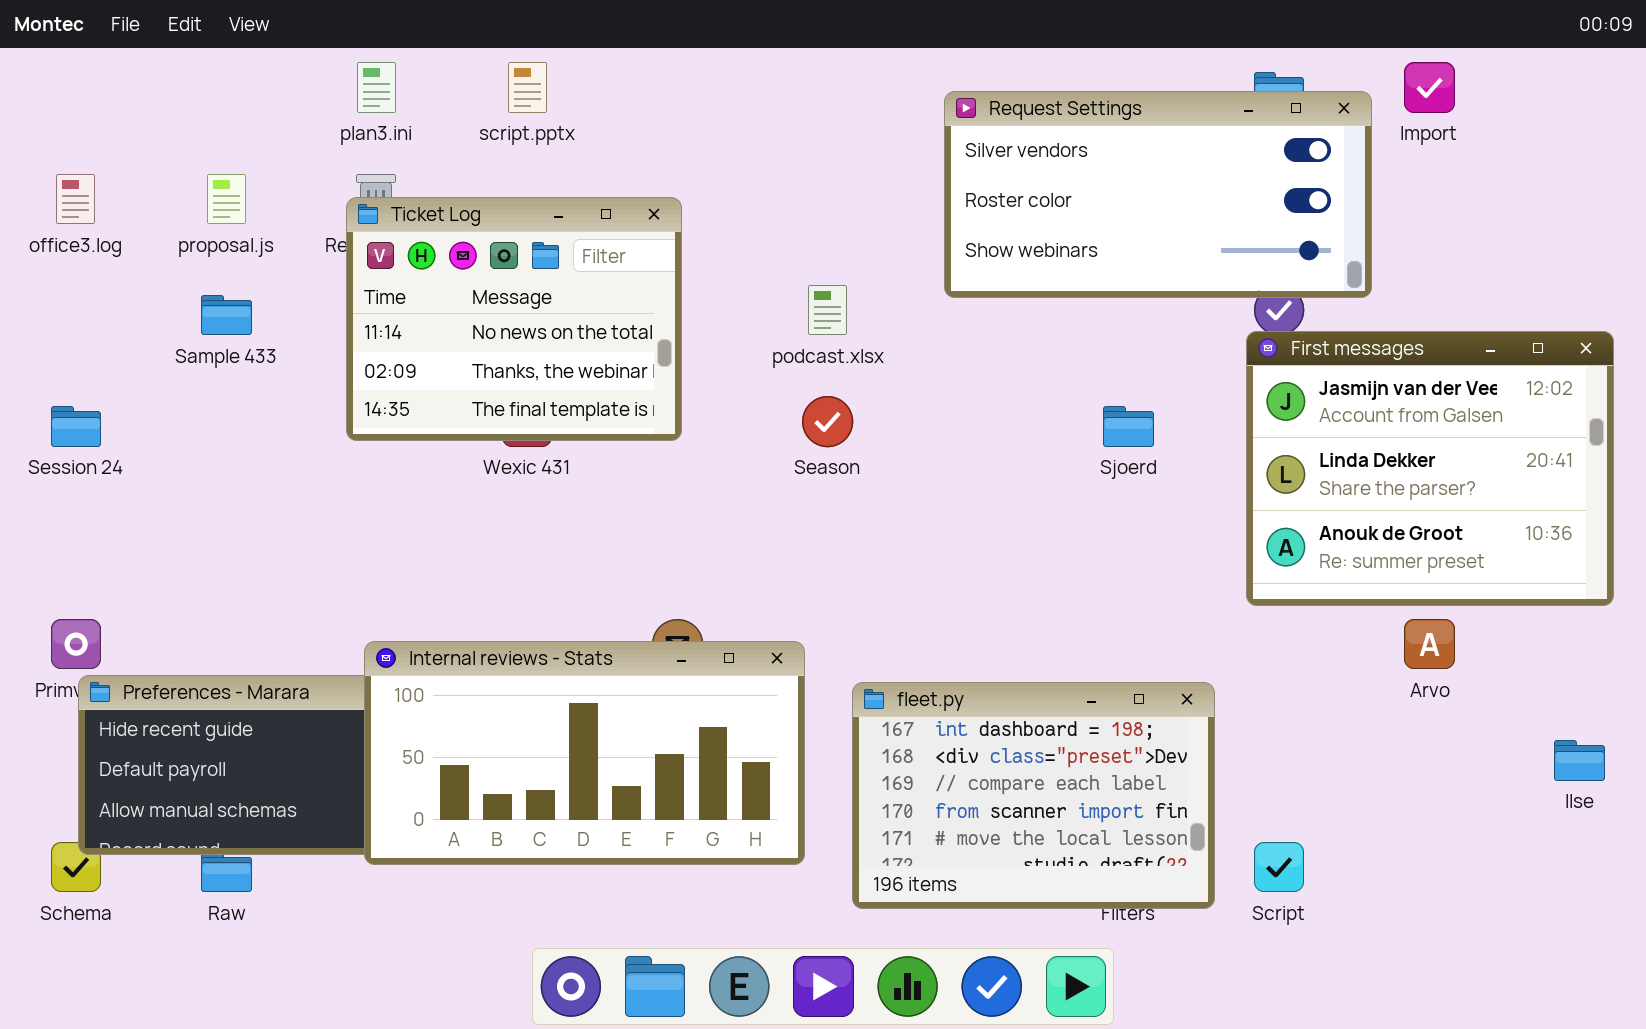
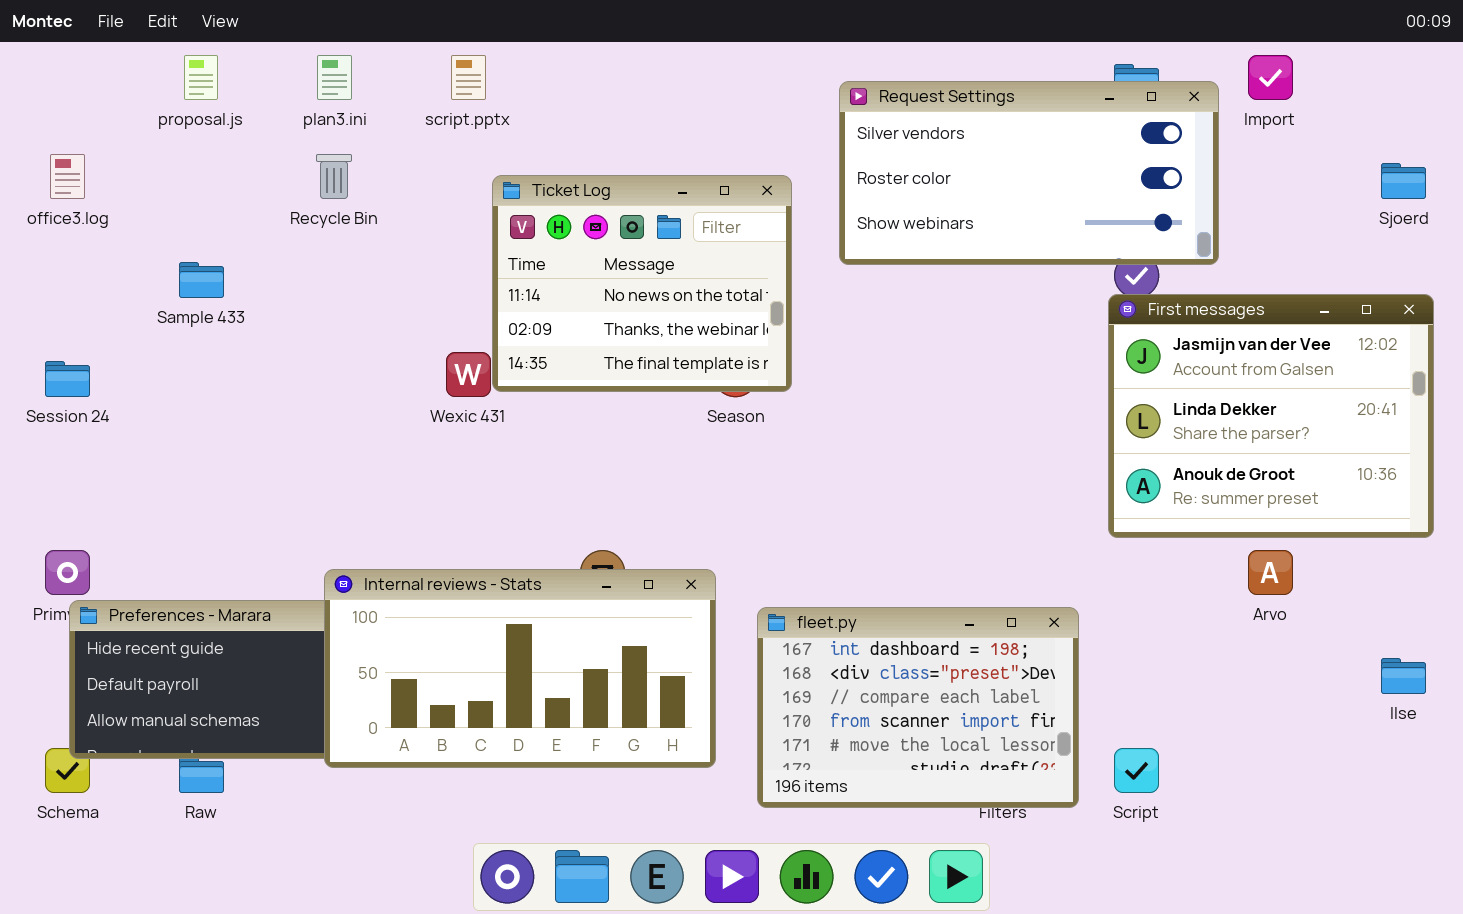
proposal.js: [207,174,246,224] -> [184,55,218,100], moved
Ticket Log: [346,197,682,441] -> [492,175,792,392], moved
Sjoerd: [1103,406,1154,447] -> [1381,163,1426,199], moved

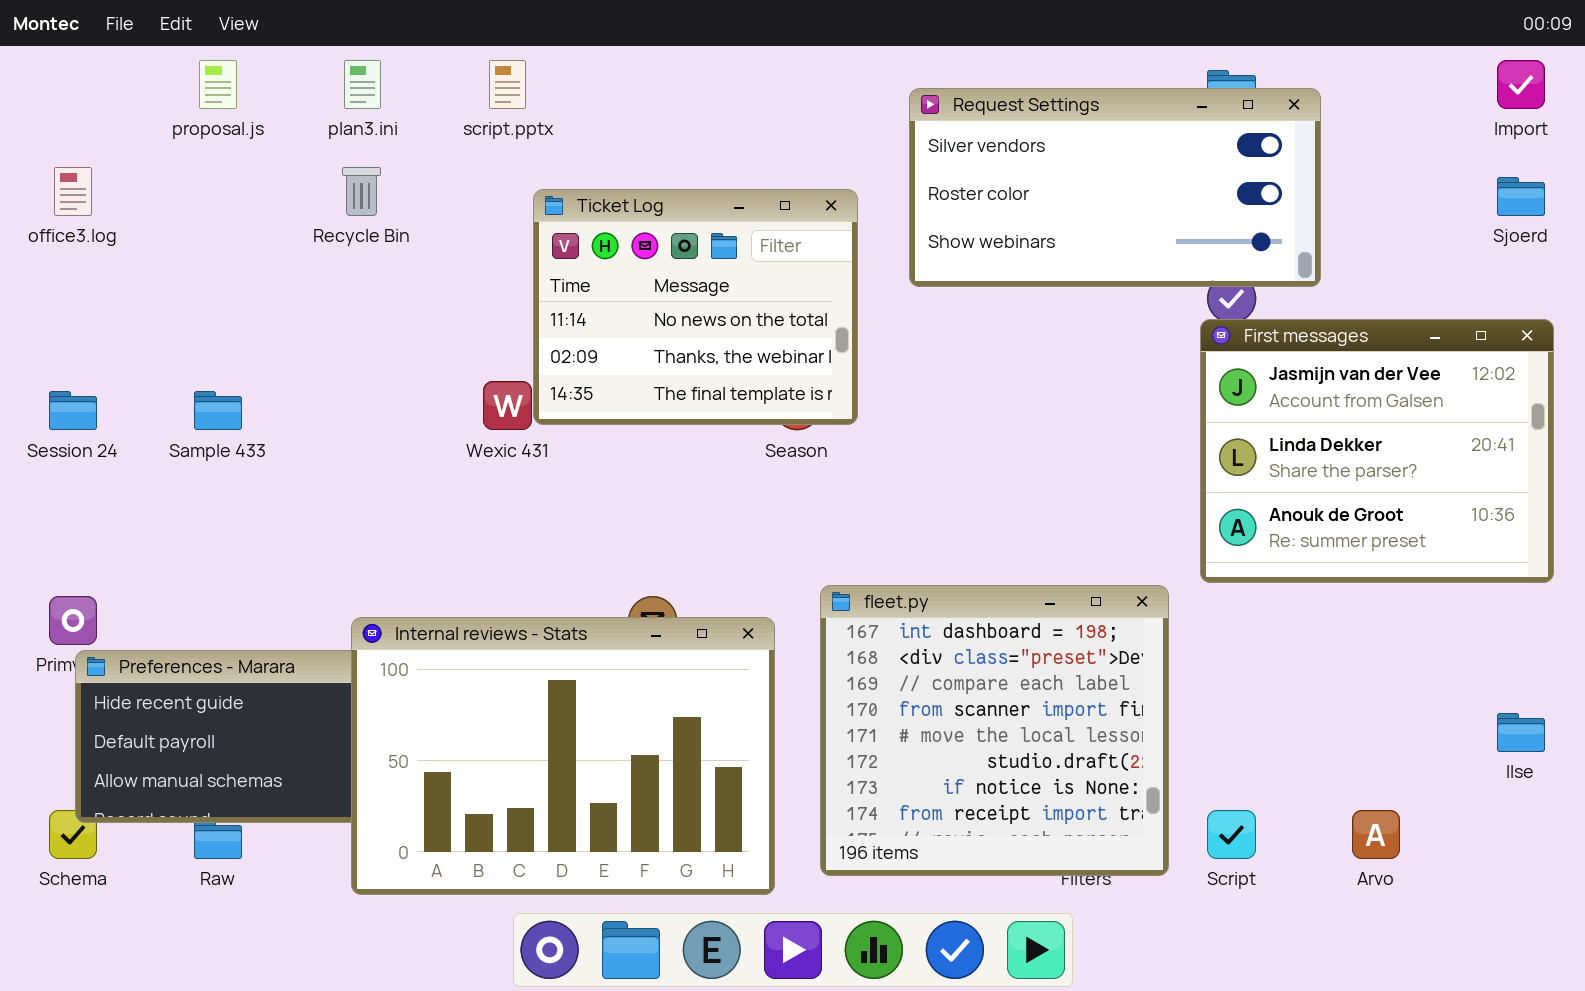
Import: [1248,55,1293,100] -> [1497,60,1545,109], moved
Sample 433: [179,262,224,298] -> [194,391,242,430], moved
Arvo: [1248,550,1293,595] -> [1352,810,1400,859], moved
Internal reviews - Stats: [324,569,716,768] -> [351,617,775,895], resized
fleet.py: [757,607,1079,808] -> [820,585,1169,876], resized

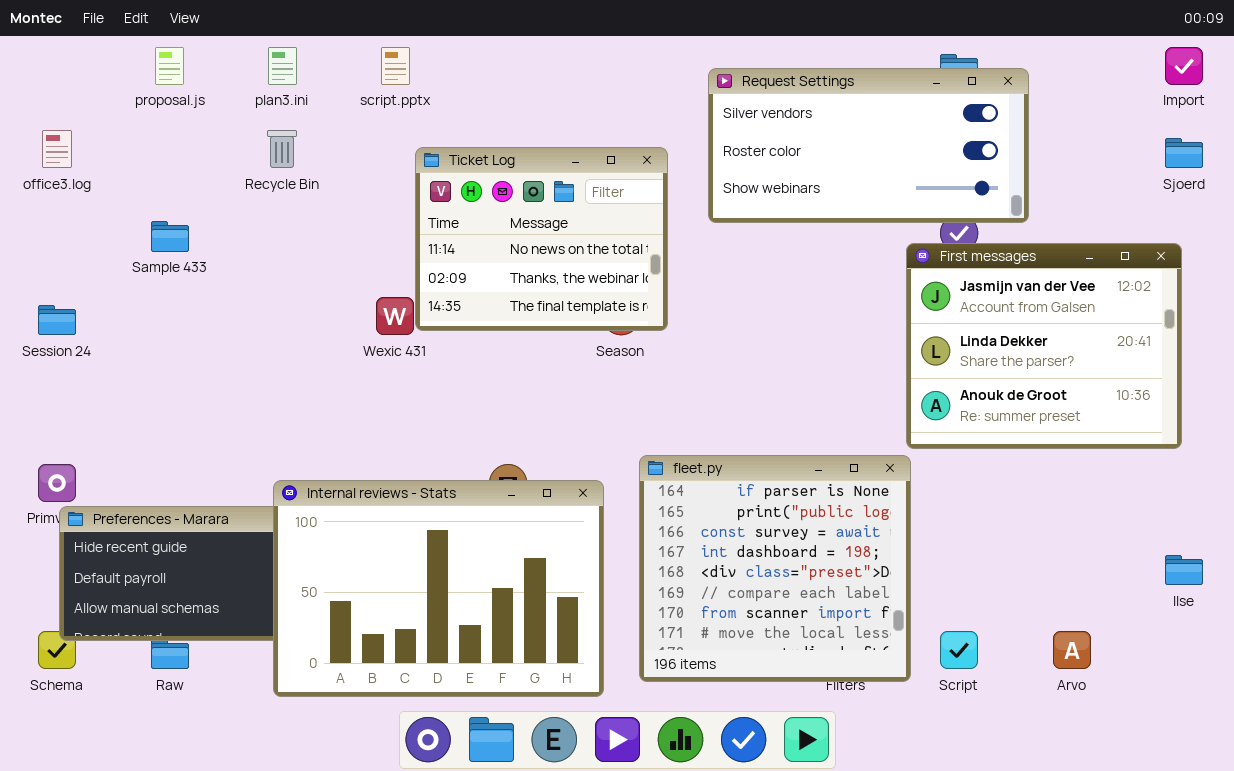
First messages: [1200,319,1554,583] -> [906,243,1182,449], moved
Sample 433: [194,391,242,430] -> [151,221,189,252], moved
fleet.py: [820,585,1169,876] -> [639,455,911,682], scrolled up 3 rows

